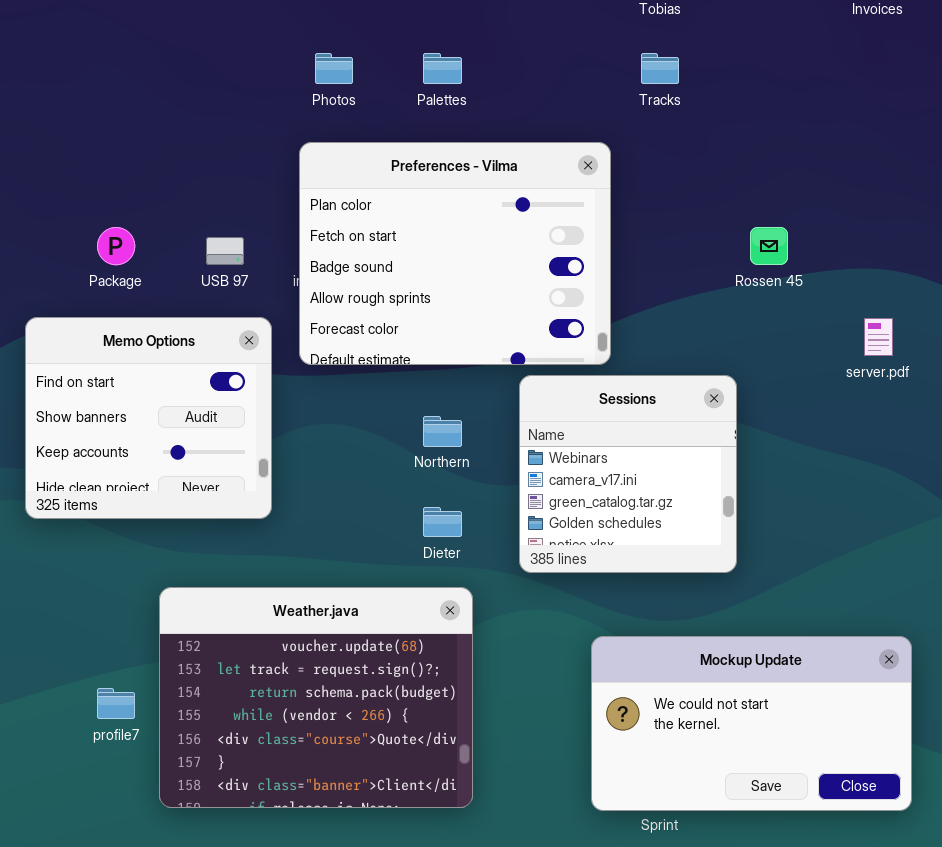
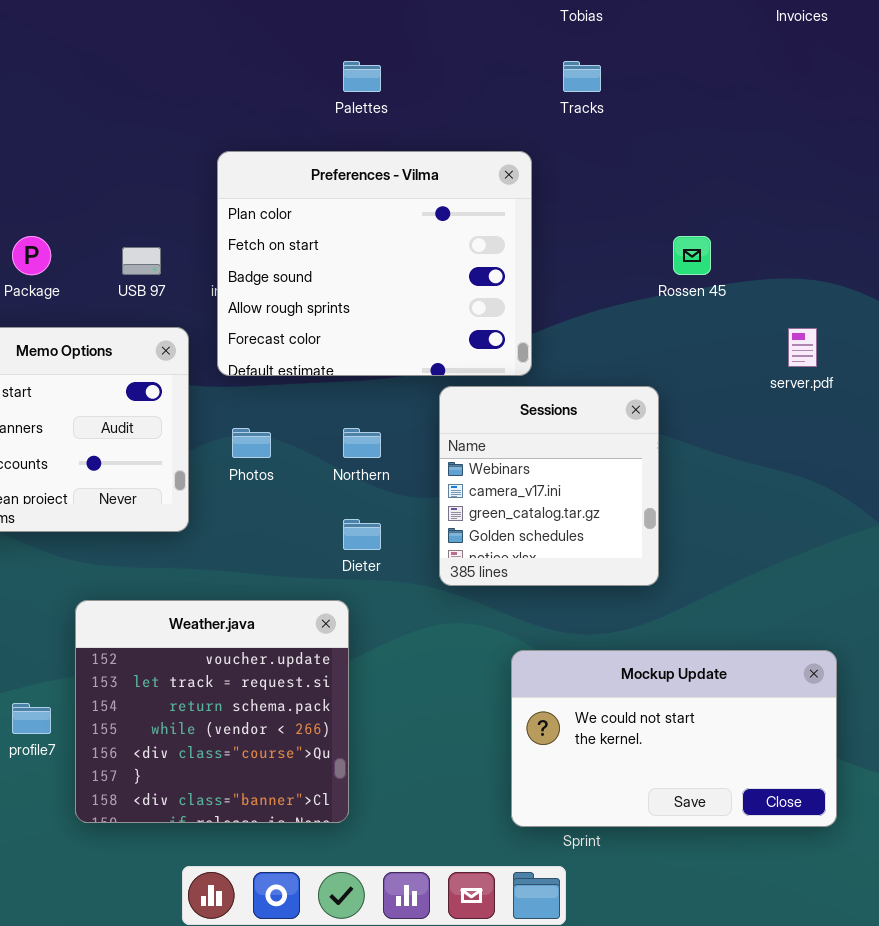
Photos: [315,53,353,84] -> [232,428,271,458], moved
Weather.java: [159,587,473,808] -> [75,600,349,823], resized

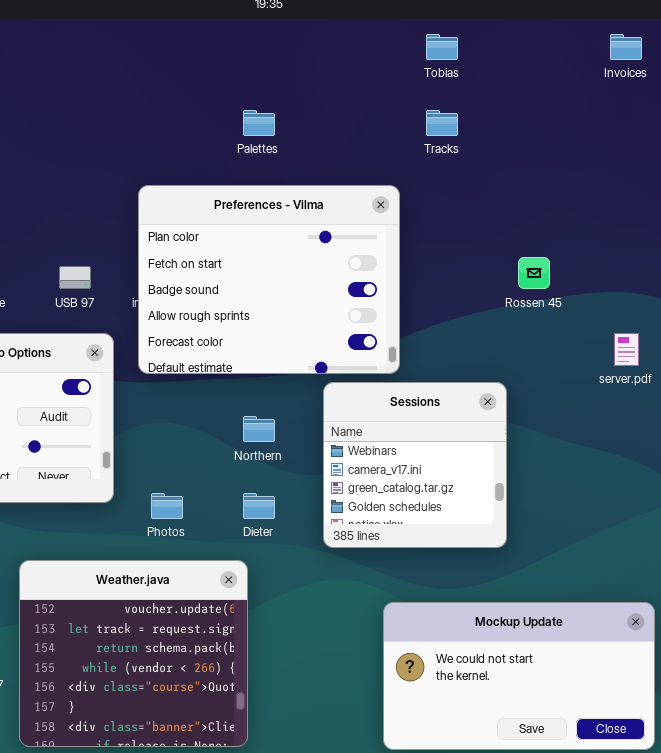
Photos: [232,428,271,458] -> [151,493,183,519], moved

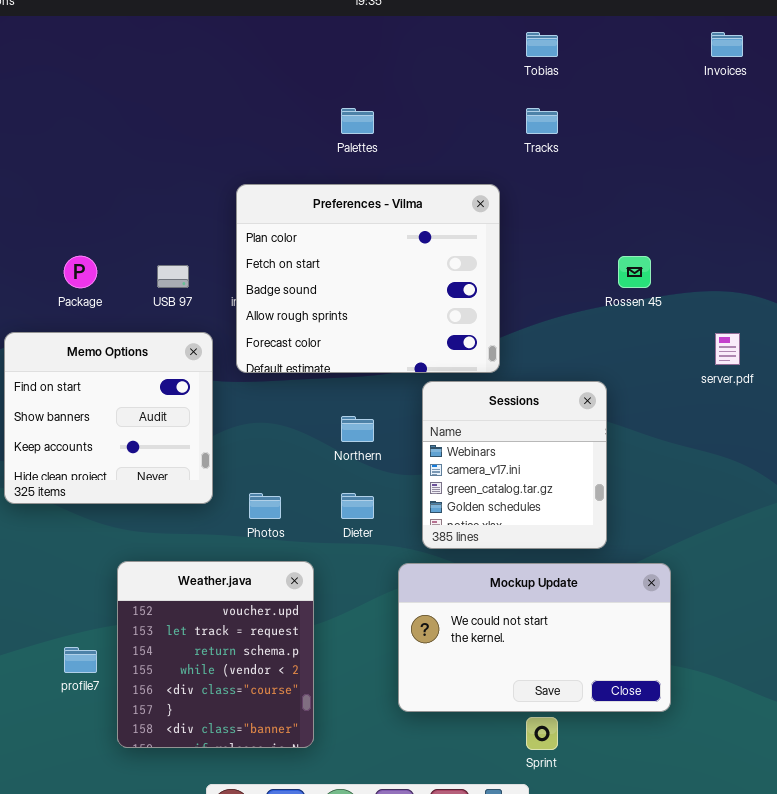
Weather.java: [19,560,248,747] -> [117,561,314,748], resized
Mockup Update: [383,602,655,750] -> [398,563,671,712], moved

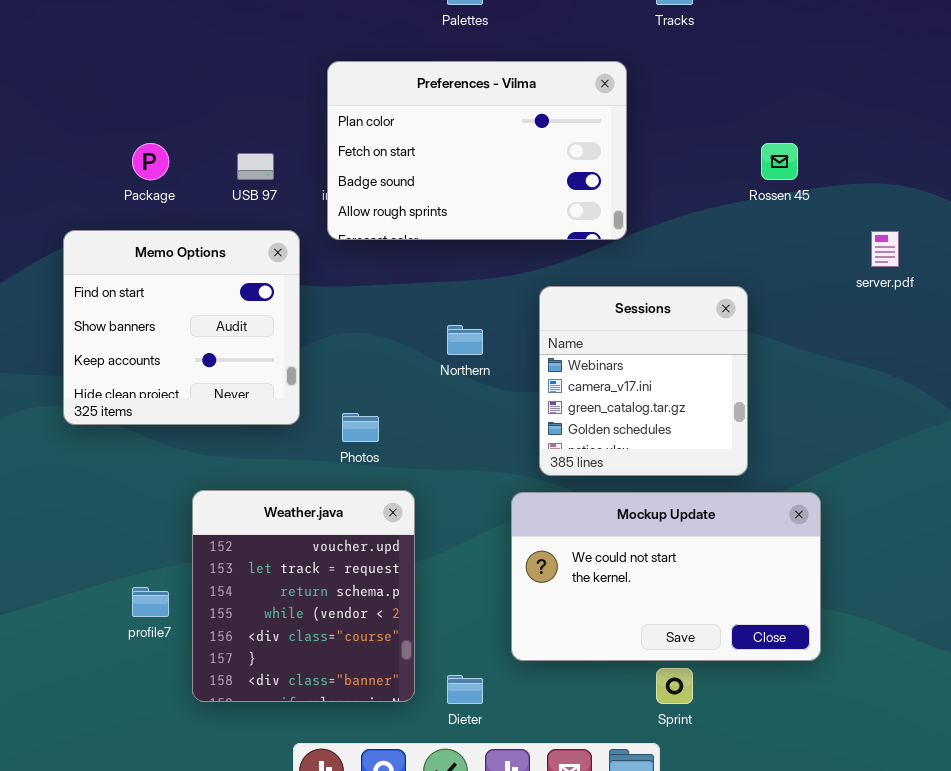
Preferences - Vilma: [236,184,500,373] -> [327,61,627,240], resized
Dieter: [341,493,374,519] -> [447,675,483,704], moved

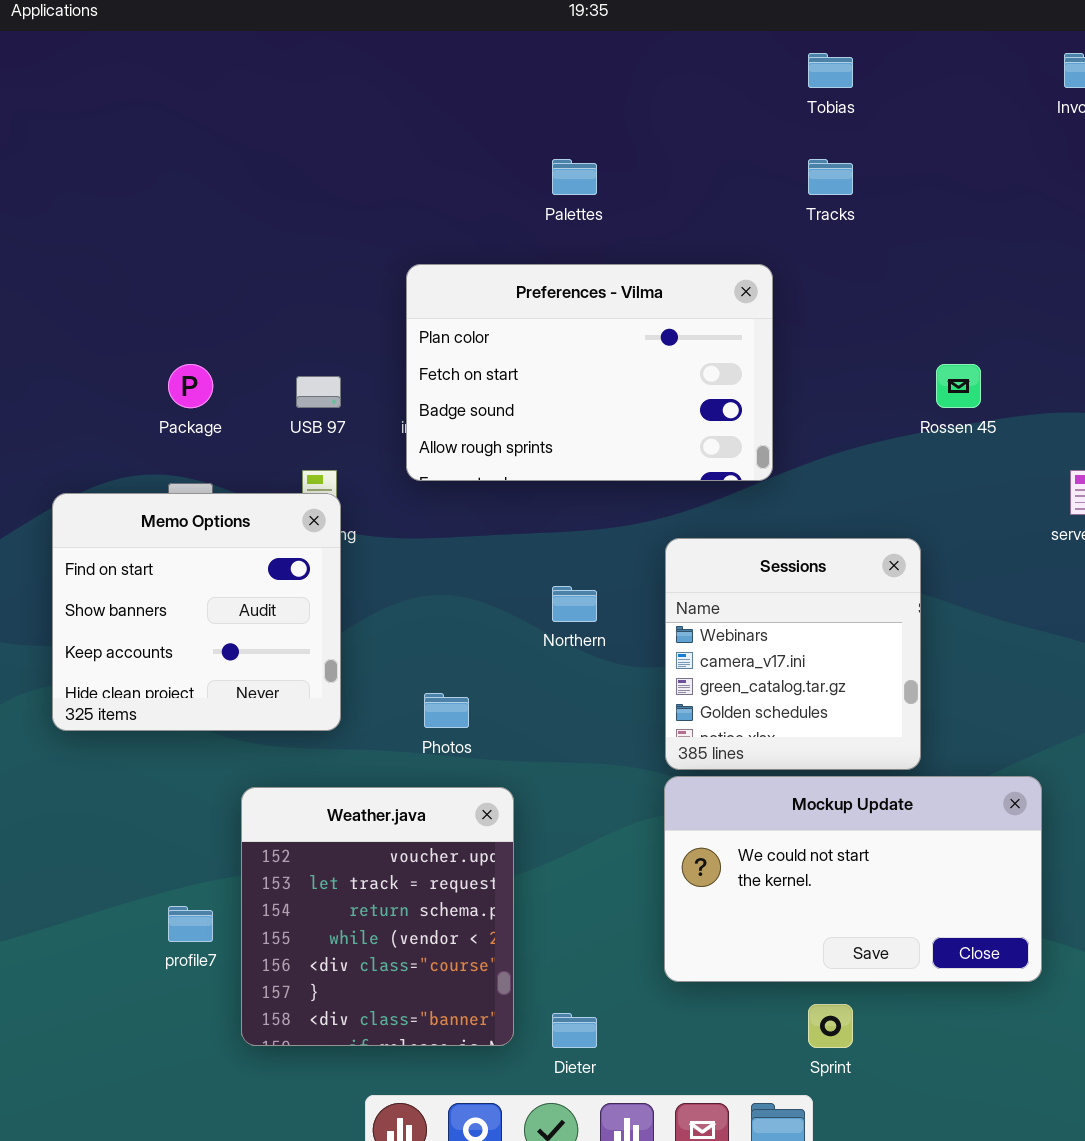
Memo Options: [63,230,300,425] -> [52,493,341,731], moved
Mockup Update: [511,492,821,661] -> [664,776,1042,982], moved

